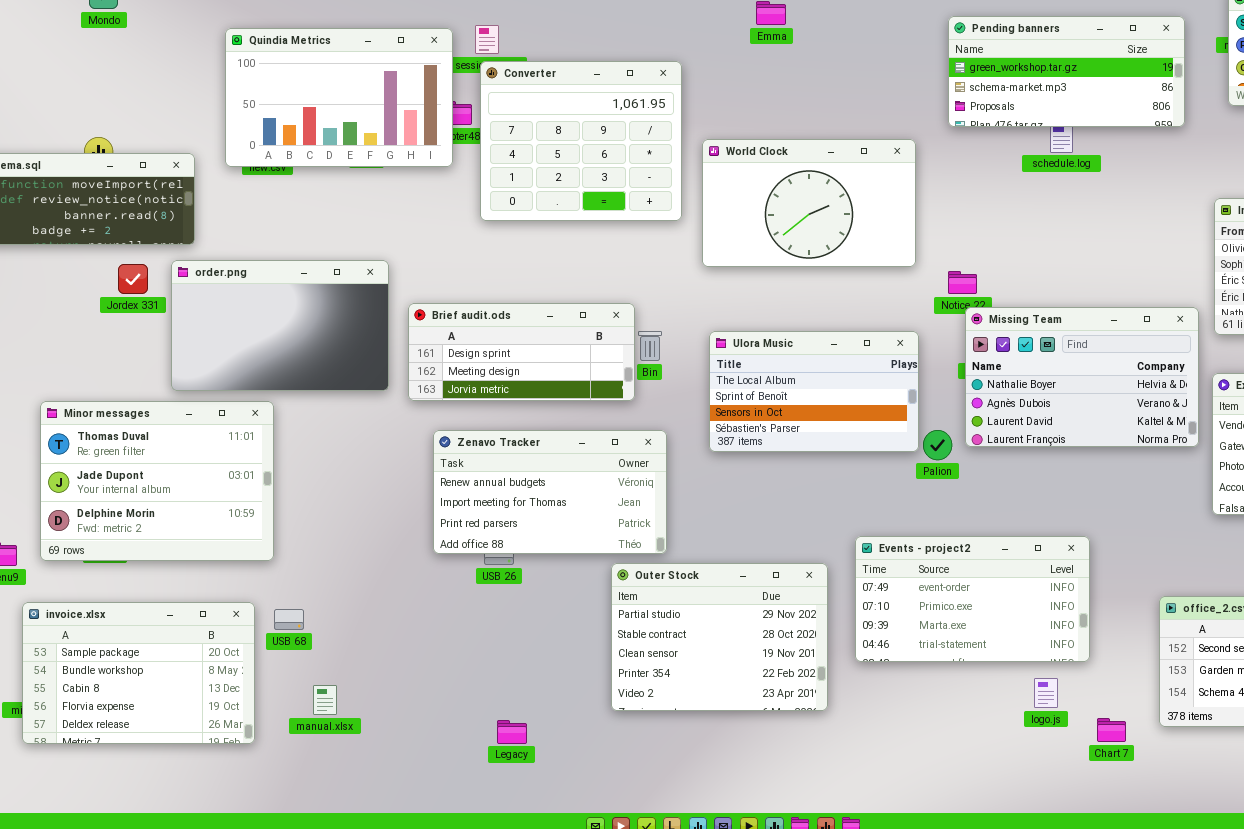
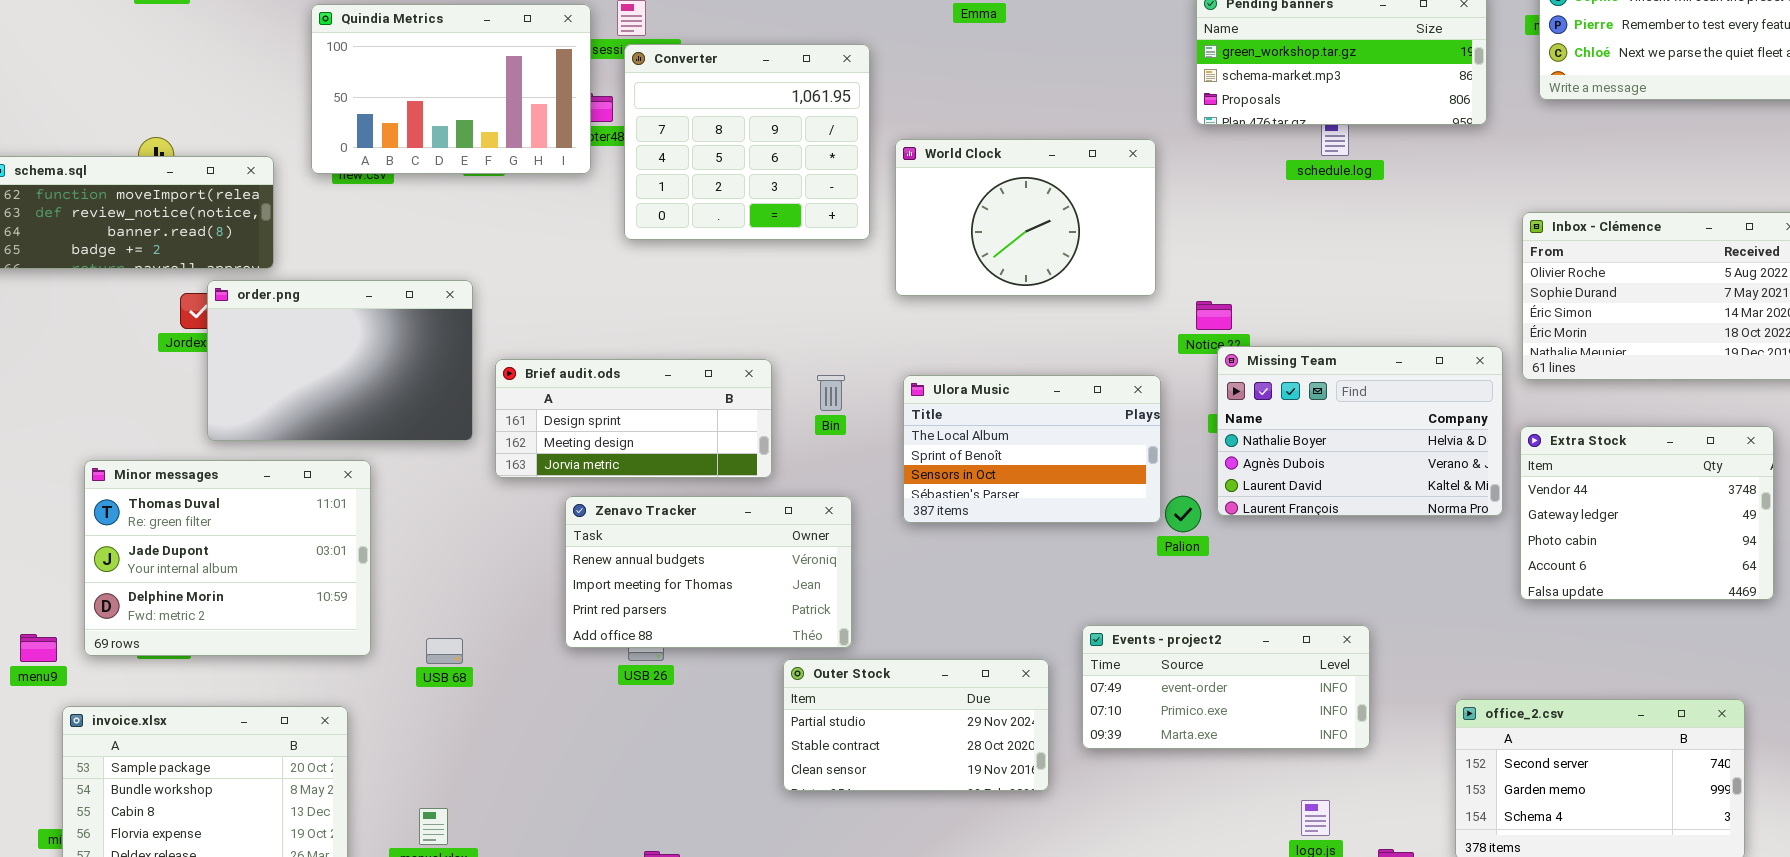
order.png: [171,260,389,391] -> [207,280,473,441], moved
Brief audit.ods: [408,303,635,401] -> [495,359,772,478], moved
Events - project2: [855,536,1090,662] -> [1082,625,1370,749], resized
Outer Stock: [611,563,828,711] -> [783,659,1049,791], resized
USB 68: [274,609,304,630] -> [426,638,463,664], moved

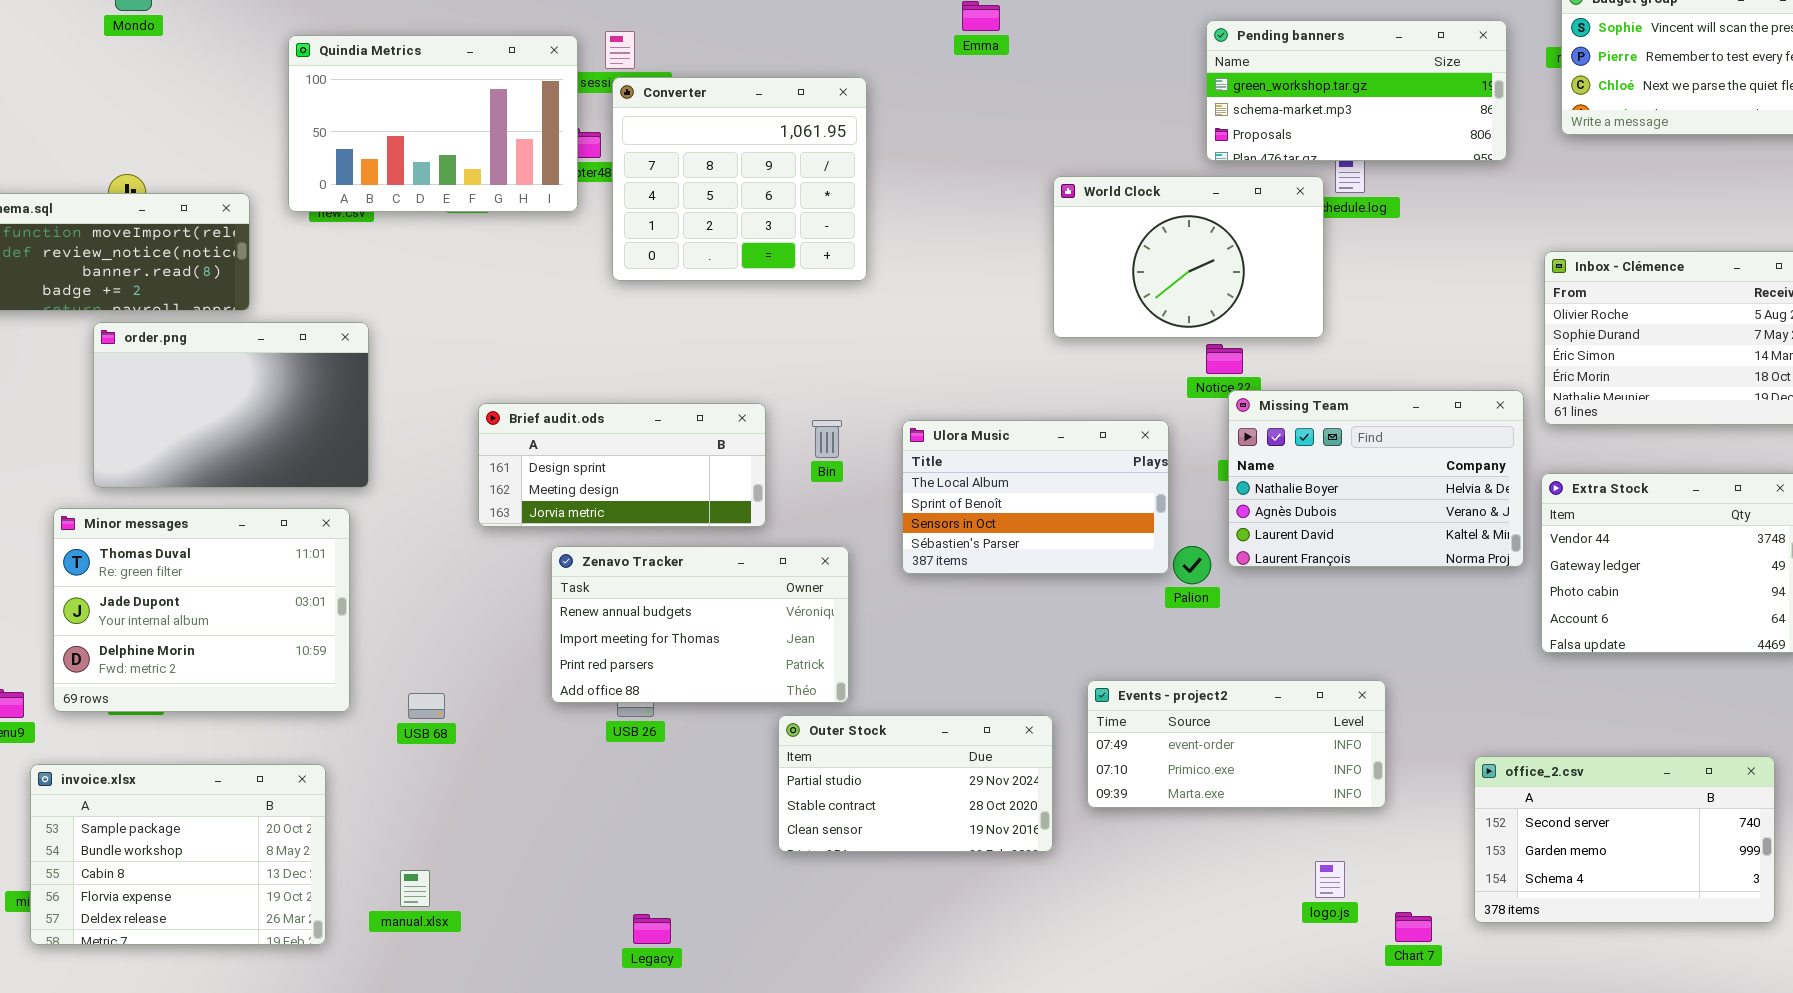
World Clock: [895,139,1156,296] -> [1053,176,1324,338], moved
order.png: [207,280,473,441] -> [93,322,369,488], moved

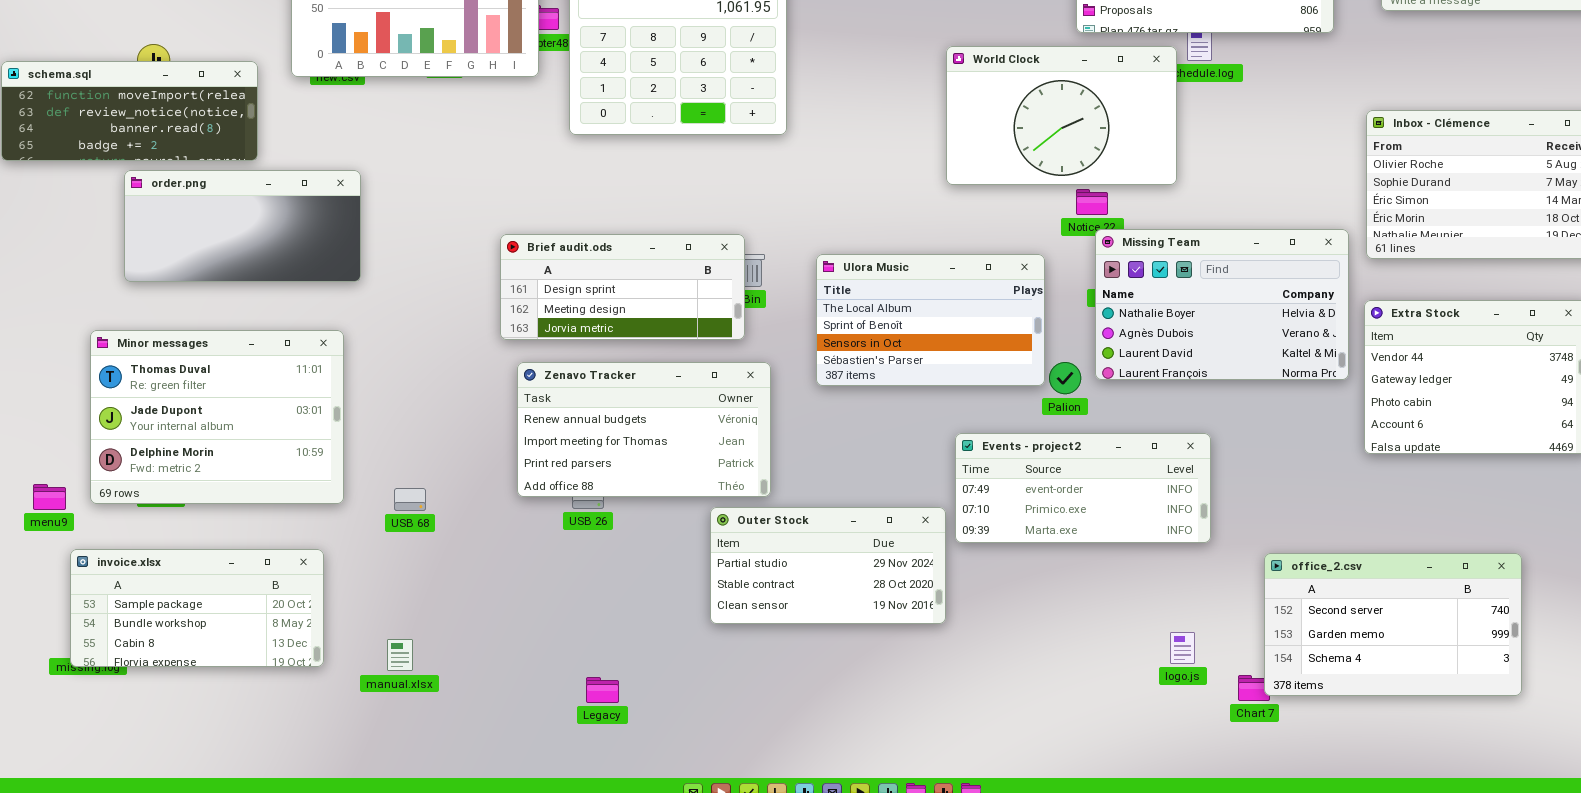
order.png: [93,322,369,488] -> [124,170,361,282], resized
Brief audit.ods: [478,403,766,527] -> [500,234,745,340], moved
Events - project2: [1087,680,1386,808] -> [955,433,1211,543], moved
office_2.csv: [1474,756,1775,923] -> [1264,553,1522,696], moved
invoice.xlsx: [30,764,326,945] -> [70,549,324,667], resized

